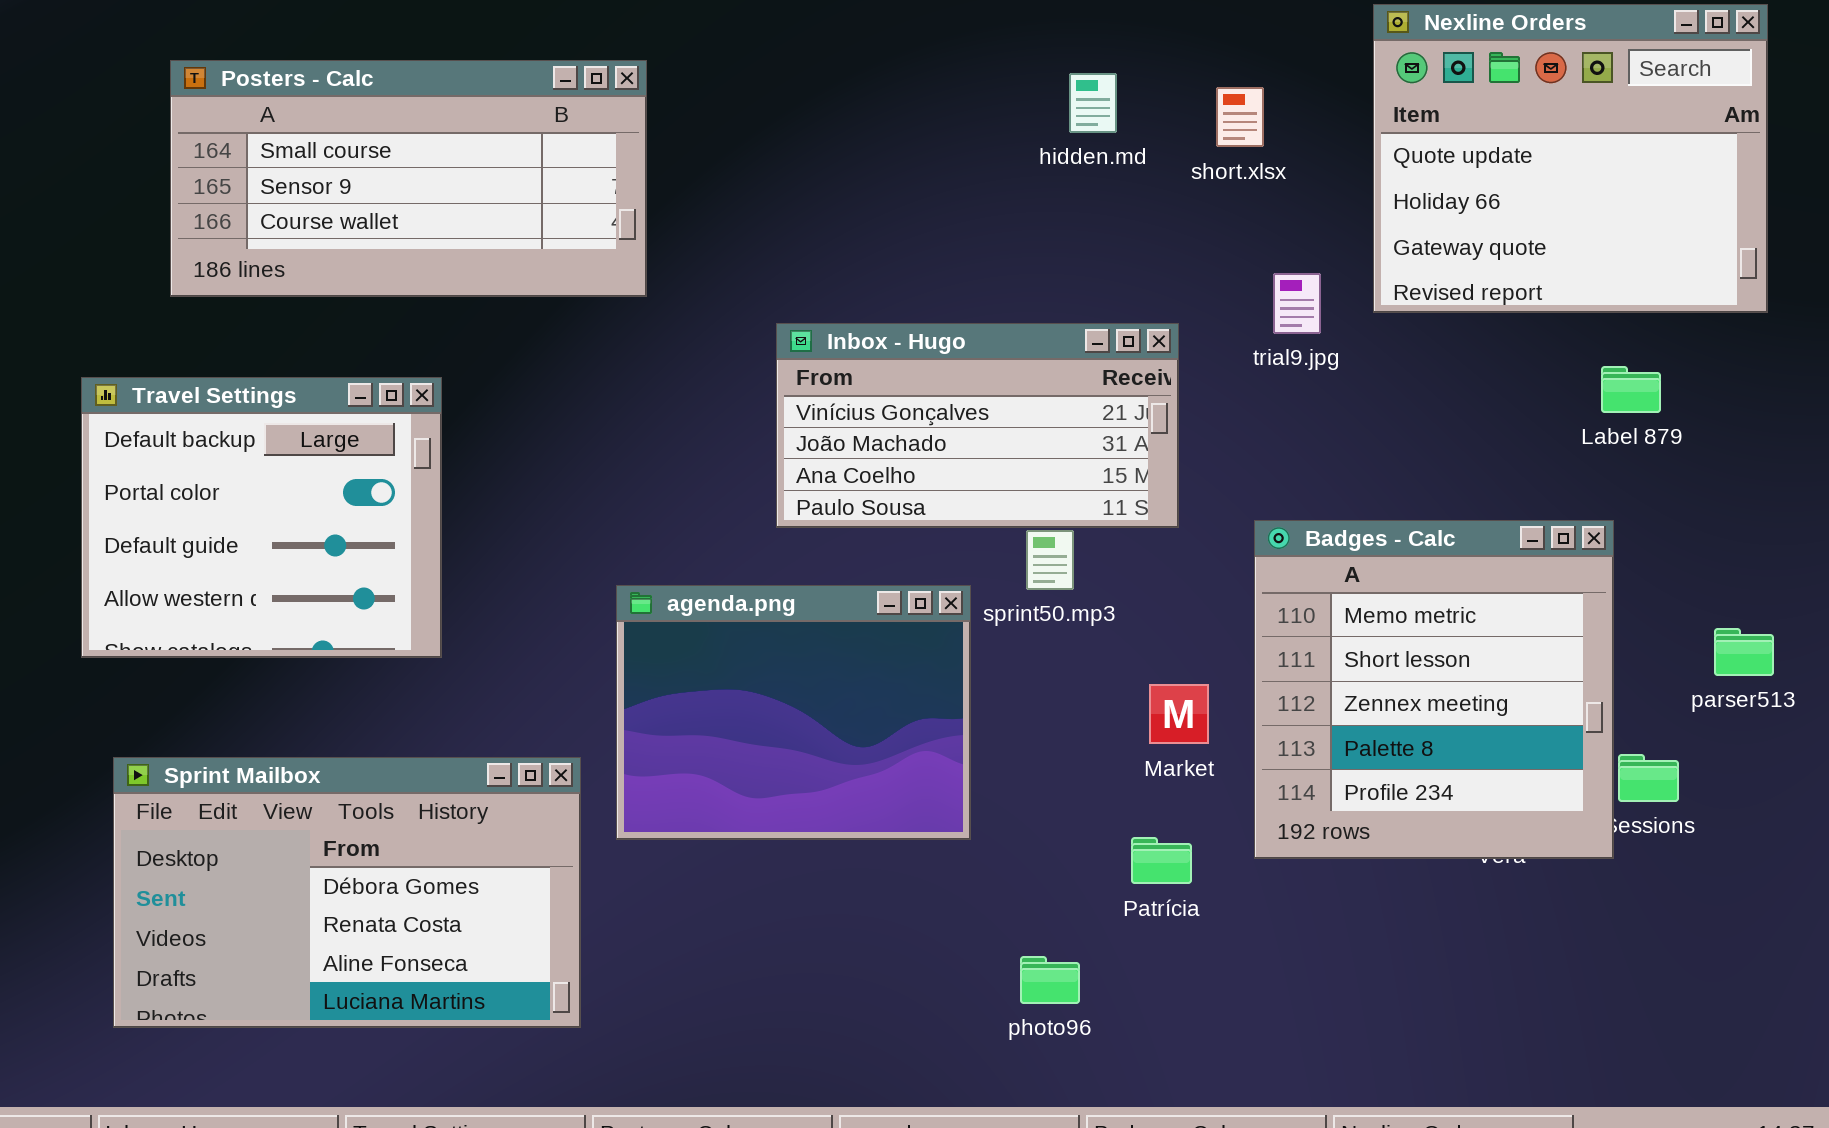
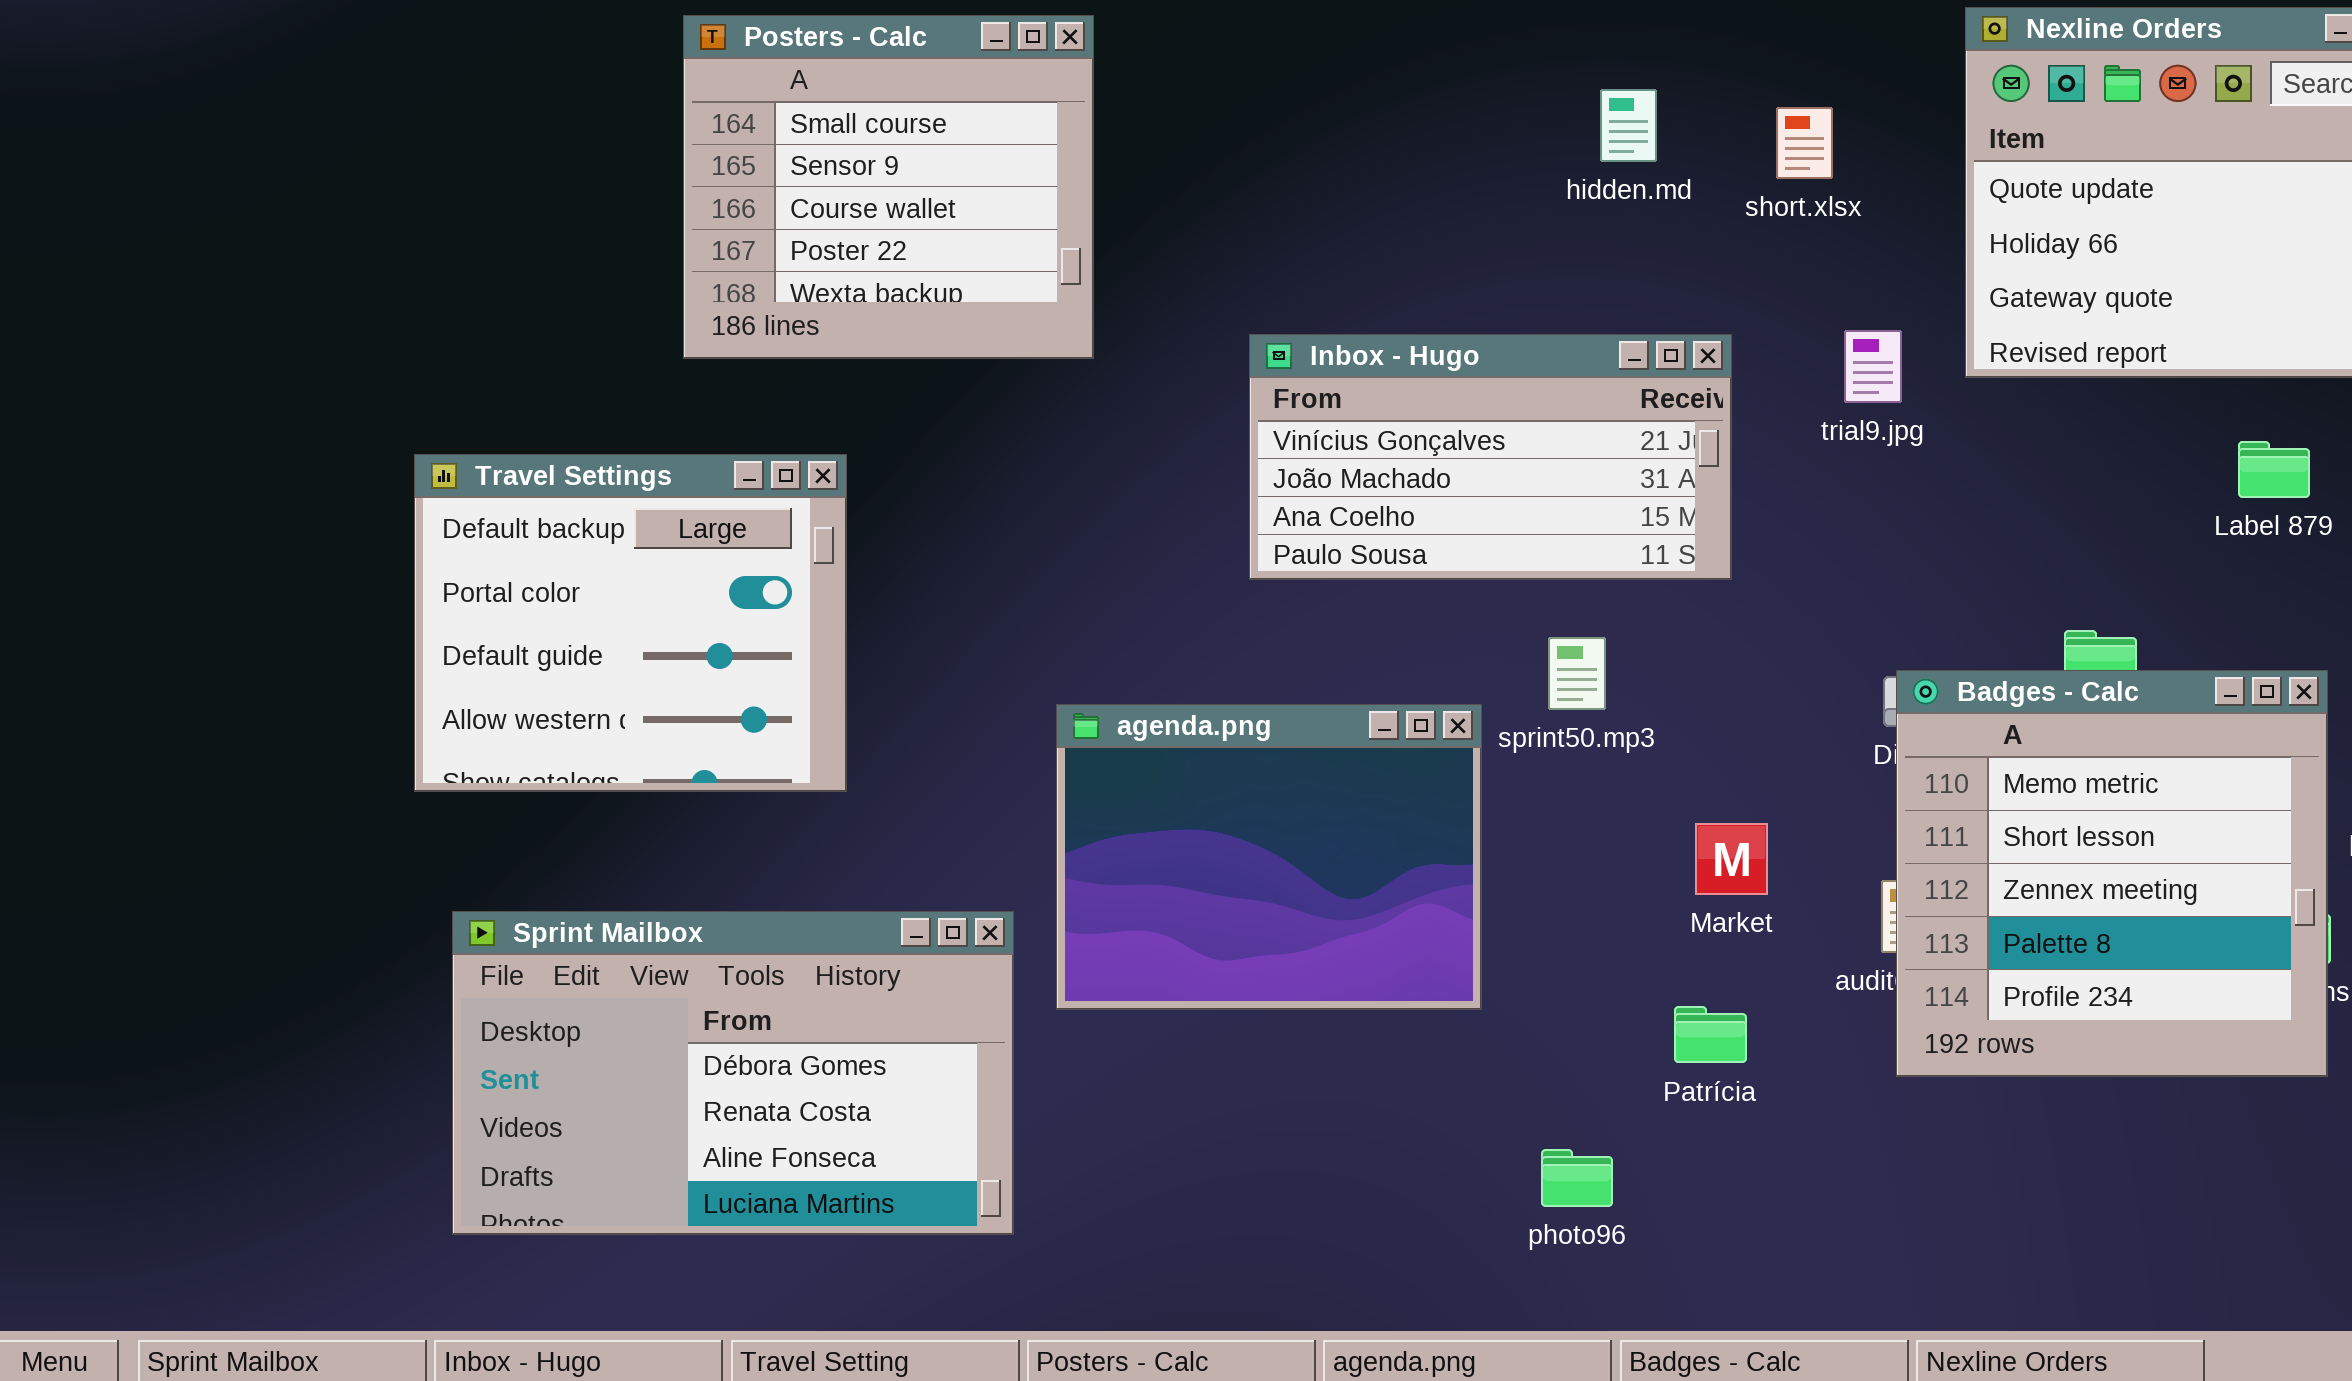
Posters - Calc: [170,60,647,297] -> [683,15,1094,359], resized
Inbox - Hugo: [776,323,1179,528] -> [1249,334,1732,580], moved
Badges - Calc: [1254,520,1614,859] -> [1896,670,2328,1077], moved

